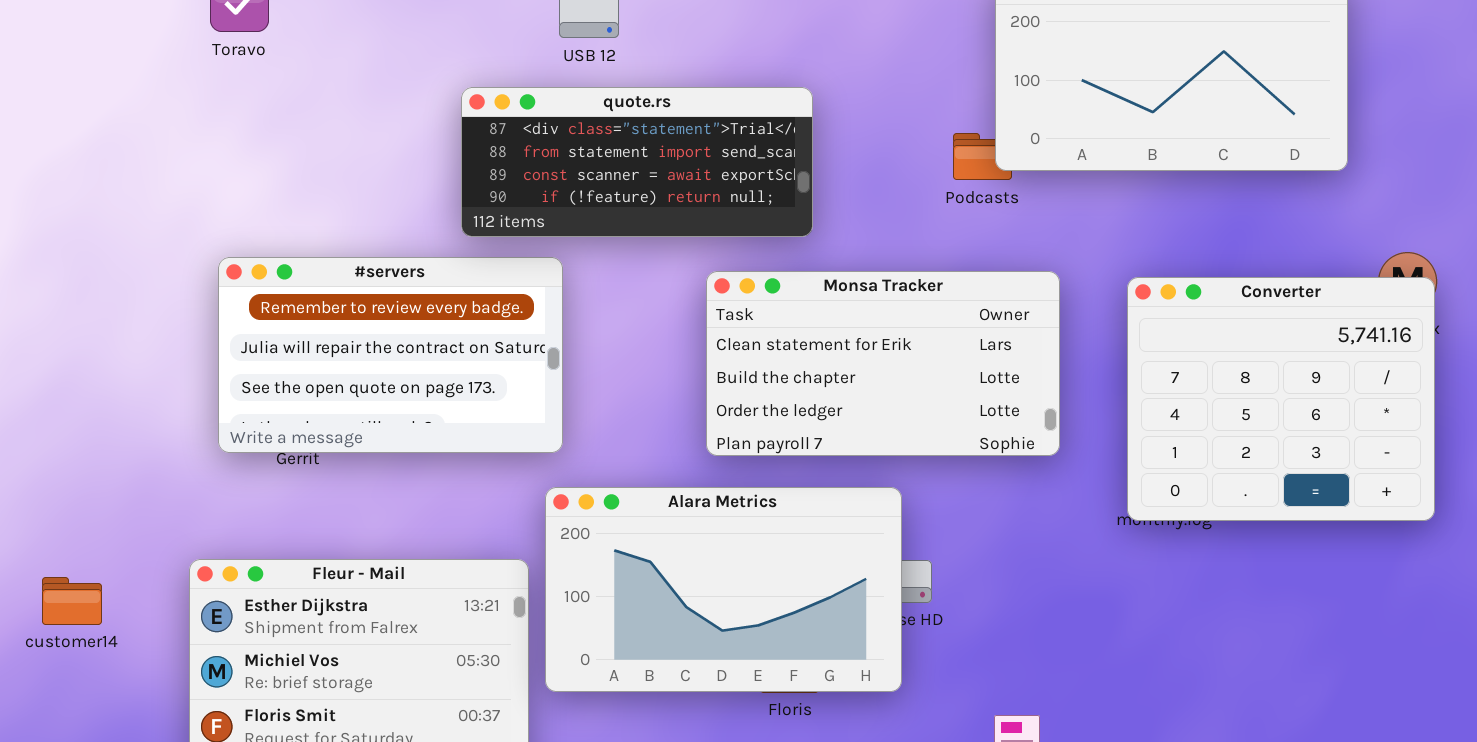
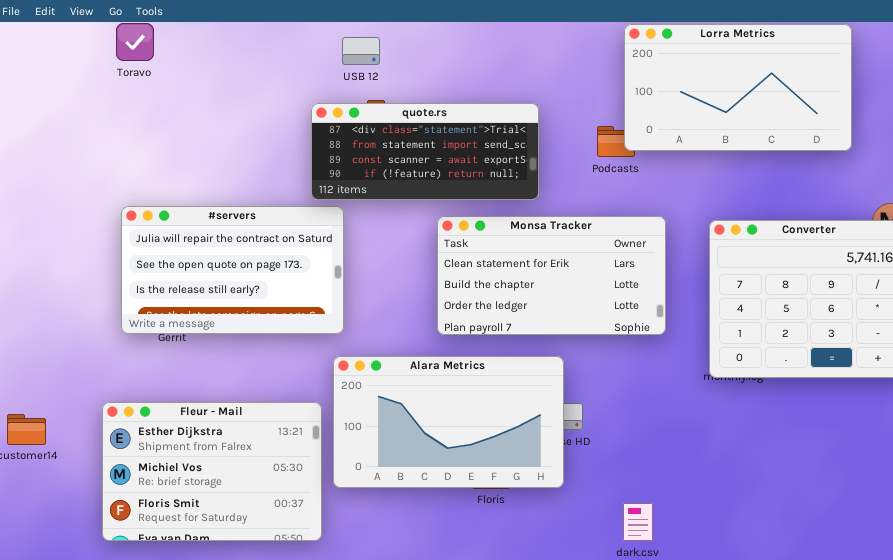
quote.rs: [461,87,813,237] -> [311,103,539,200], moved
#servers: [218,257,563,453] -> [121,206,344,334], scrolled down 1 row

